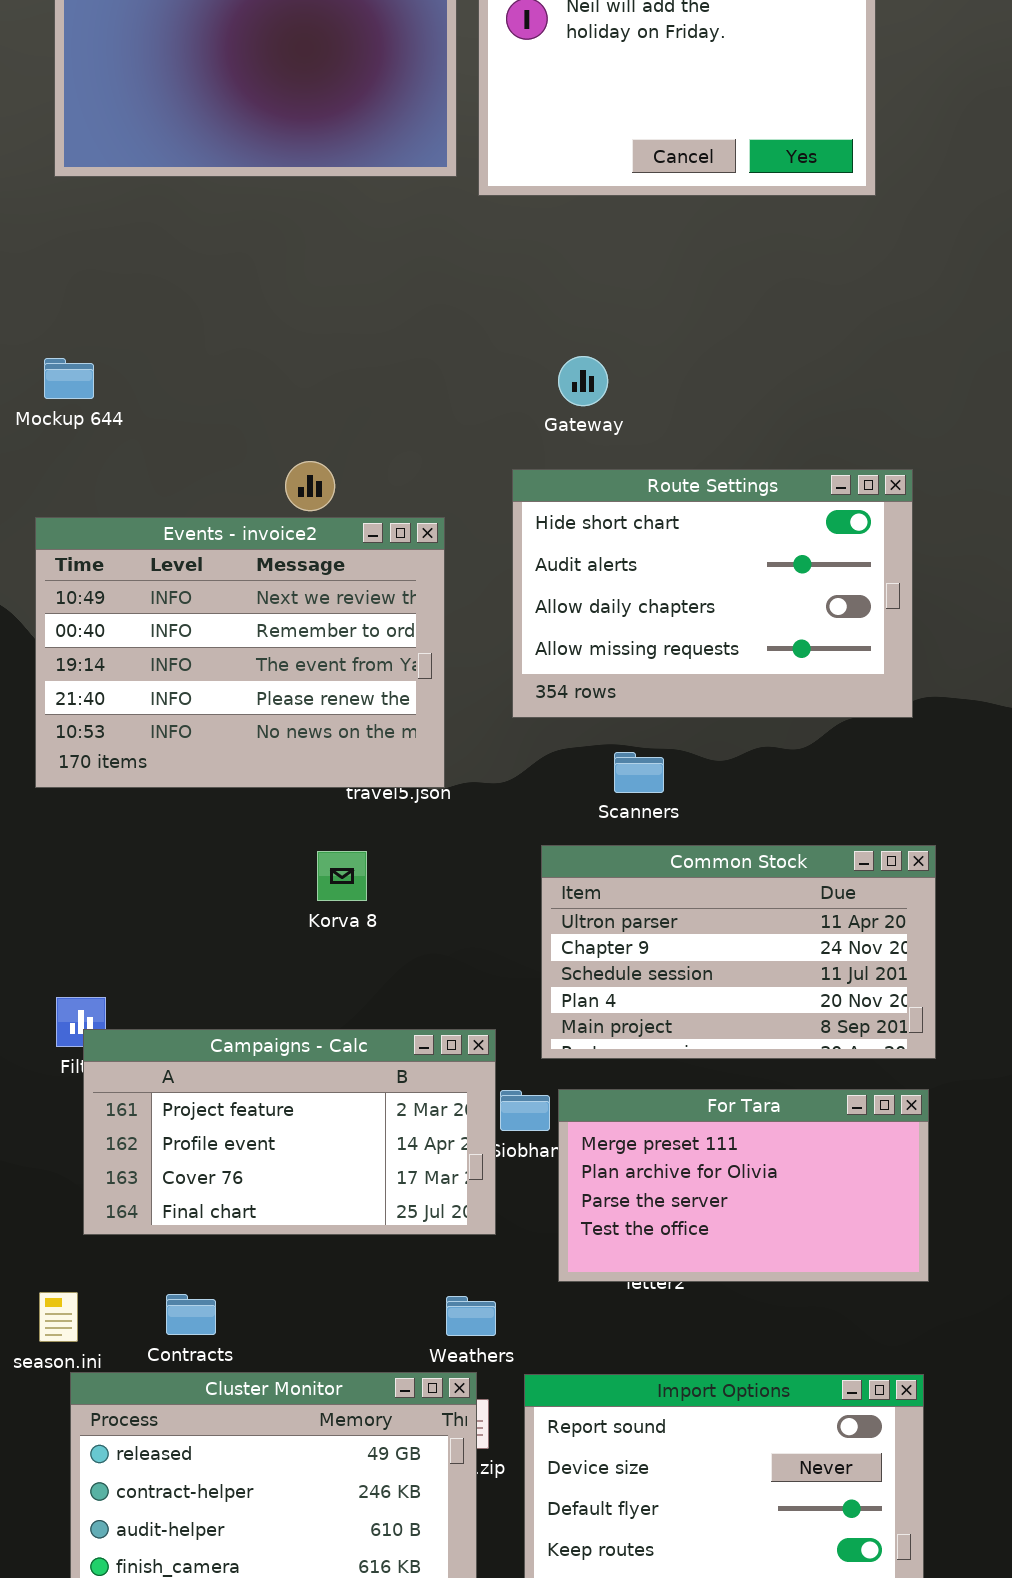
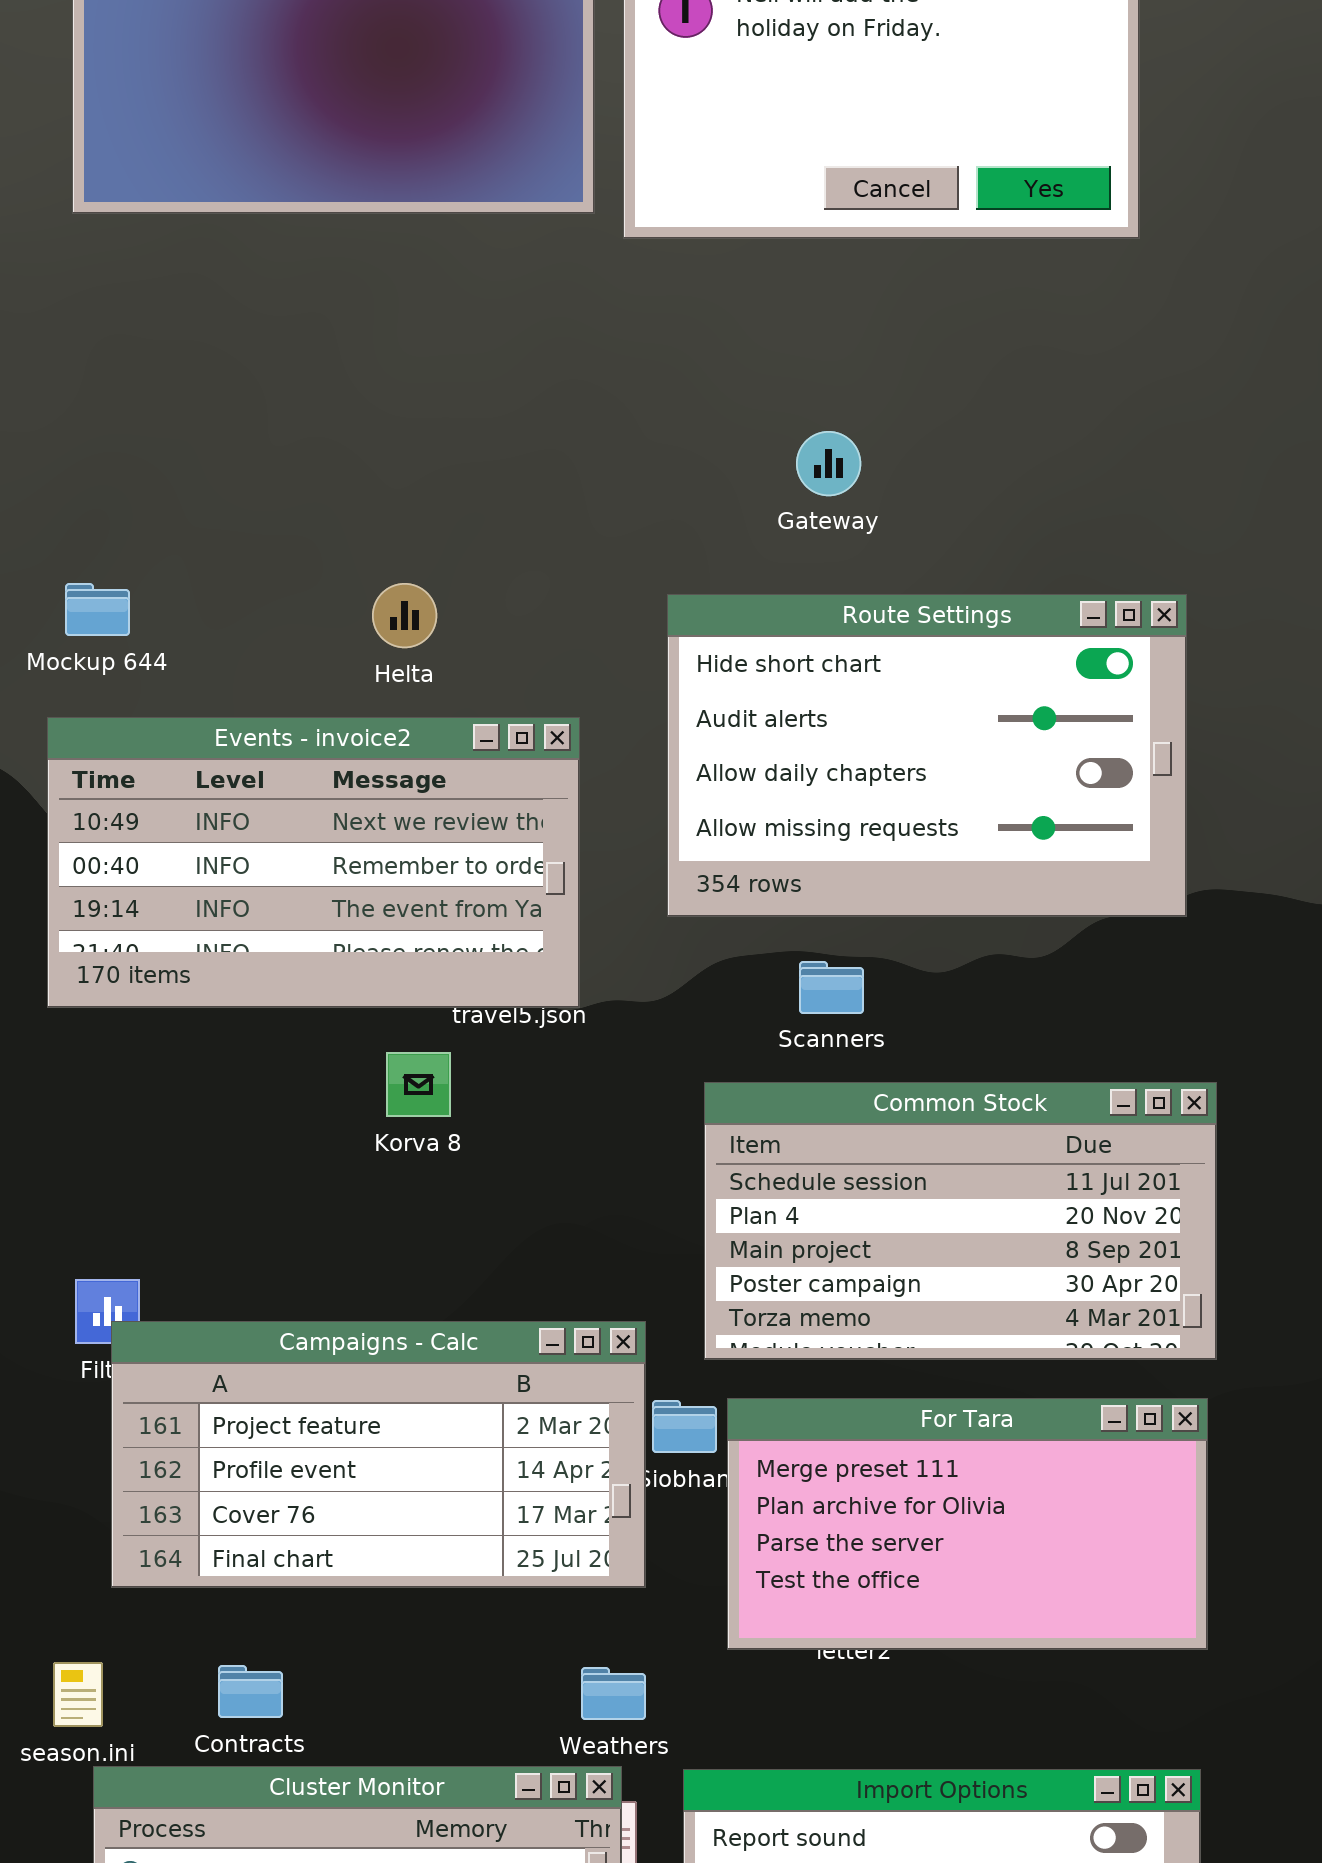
Gateway: [558,356,608,406] -> [796,431,861,496], moved
Mockup 644: [44,358,94,399] -> [65,583,130,636], moved
Events - invoice2: [35,517,445,788] -> [47,717,580,1008], resized
Common Stock: [541,845,936,1059] -> [704,1082,1217,1360], scrolled down 2 rows
Korva 8: [317,851,367,901] -> [386,1052,451,1117], moved

